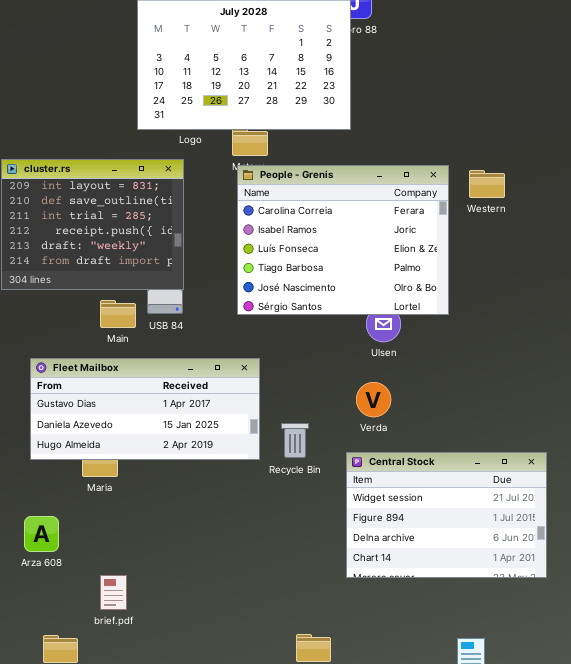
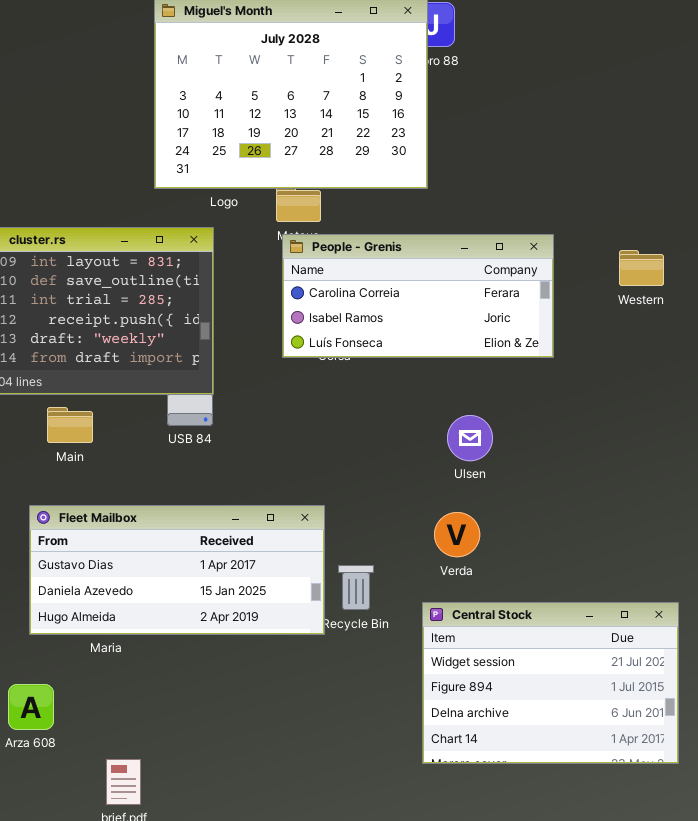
People - Grenis: [237,165,449,315] -> [282,234,554,358], resized
Western: [469,170,505,198] -> [619,250,664,286], moved
Main: [100,300,136,328] -> [47,407,93,443], moved
Fleet Mailbox: [30,358,260,460] -> [29,505,325,635], moved

